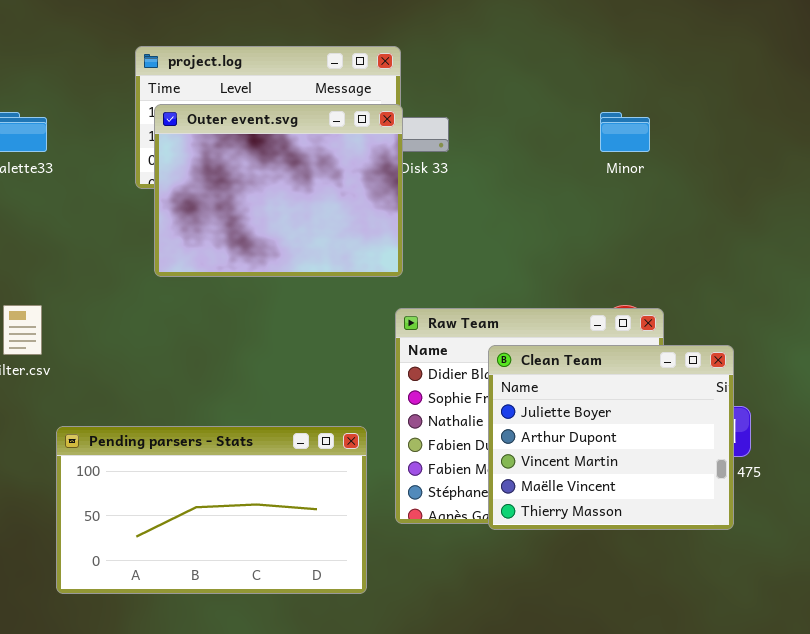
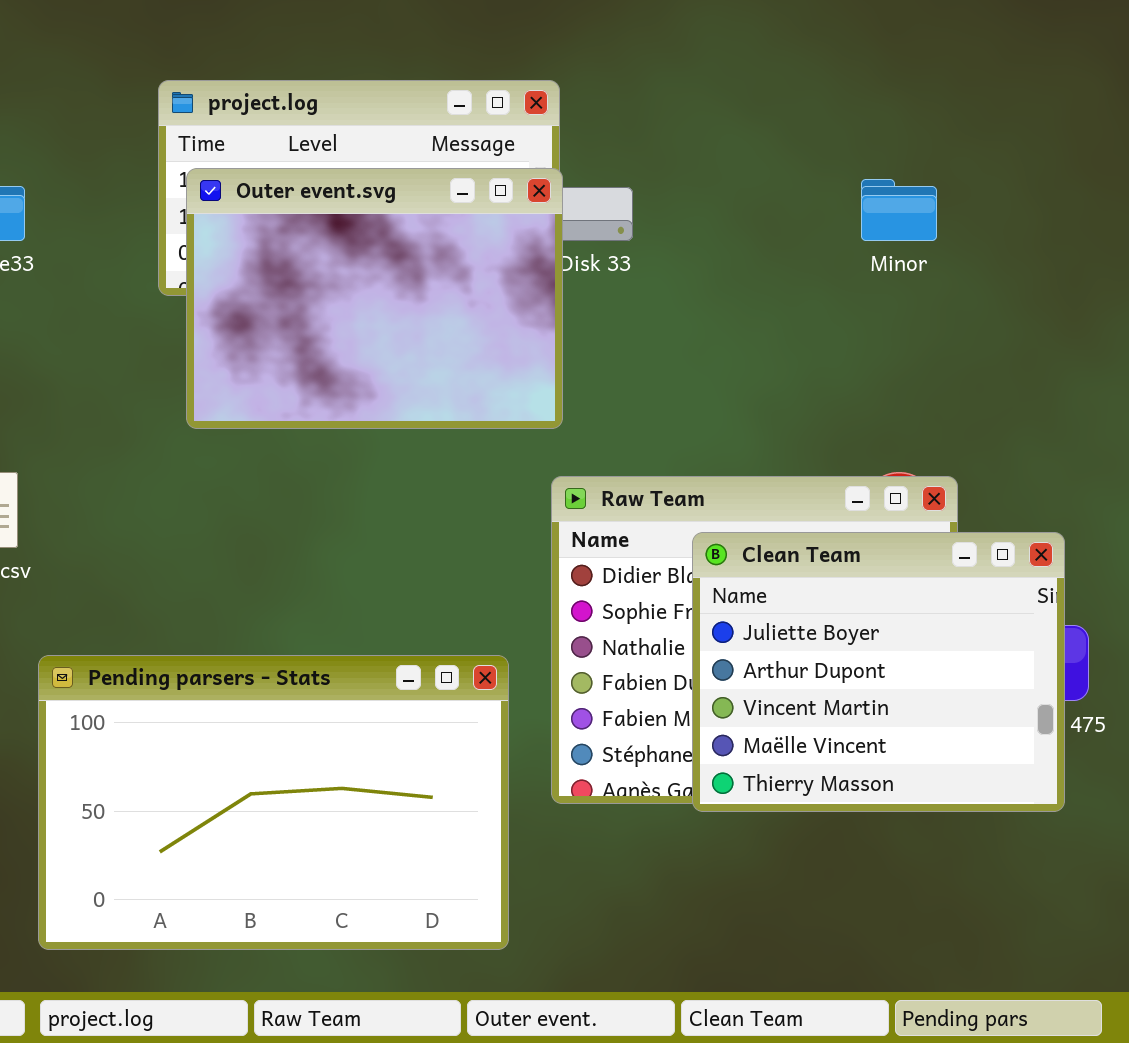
Pending parsers - Stats: [56,426,367,594] -> [38,655,509,950], resized

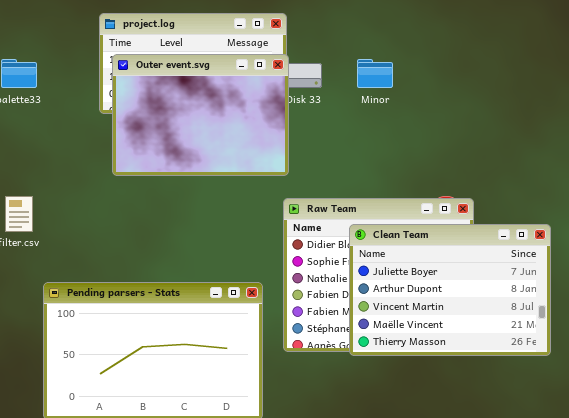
Minor: [861,179,937,241] -> [357,59,393,88], moved
Clean Team: [692,532,1065,812] -> [349,224,551,356], resized

